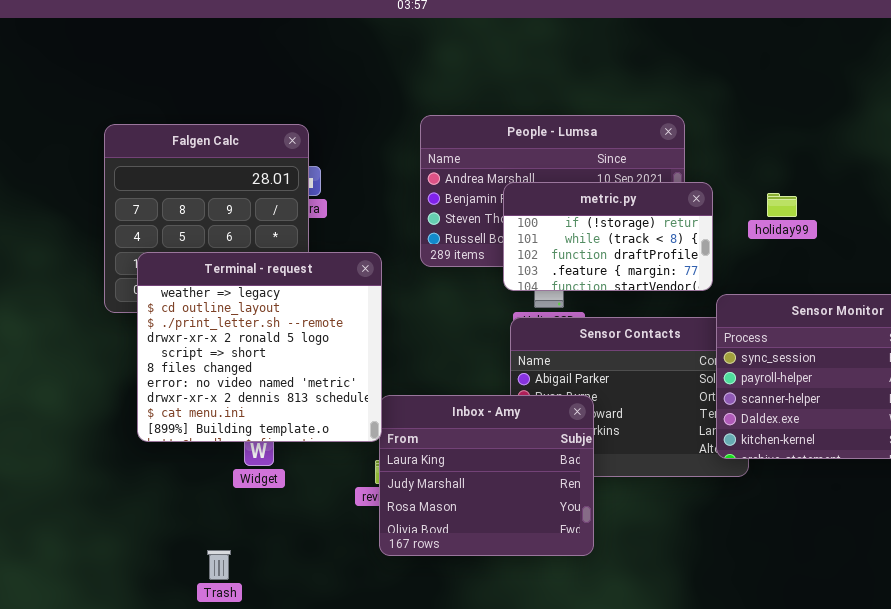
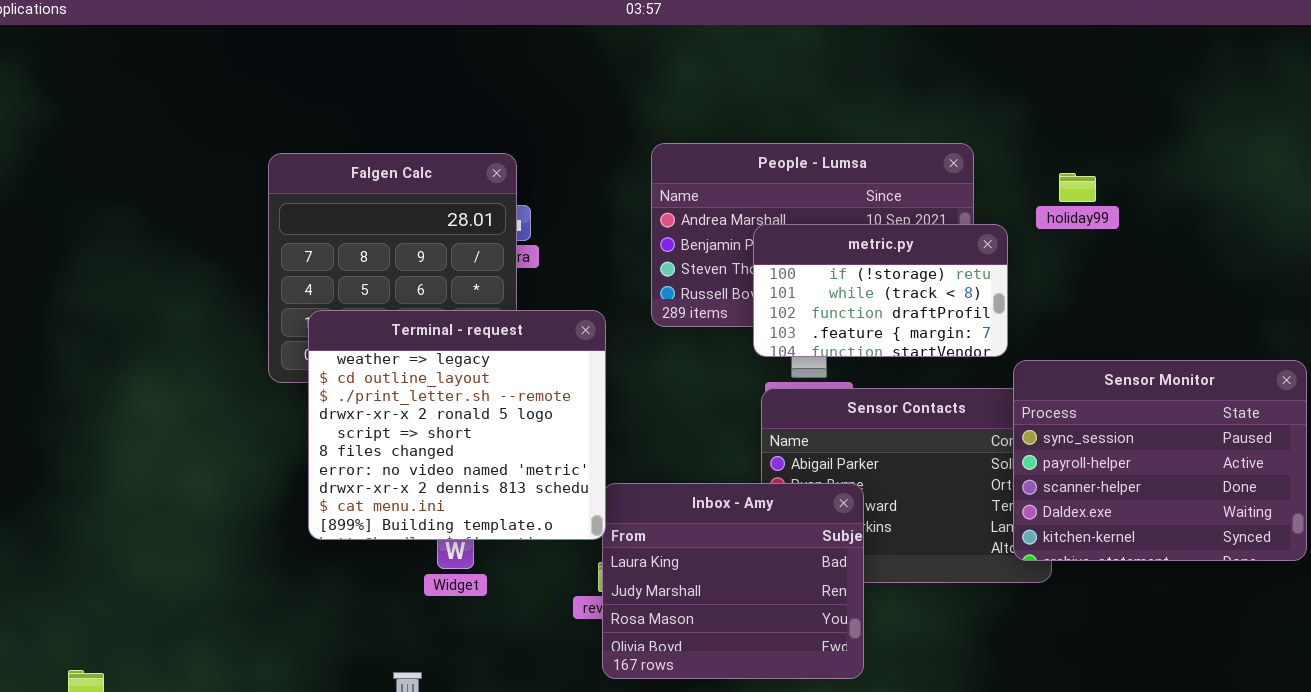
holiday99: [767,193,797,217] -> [1059,173,1096,202], moved

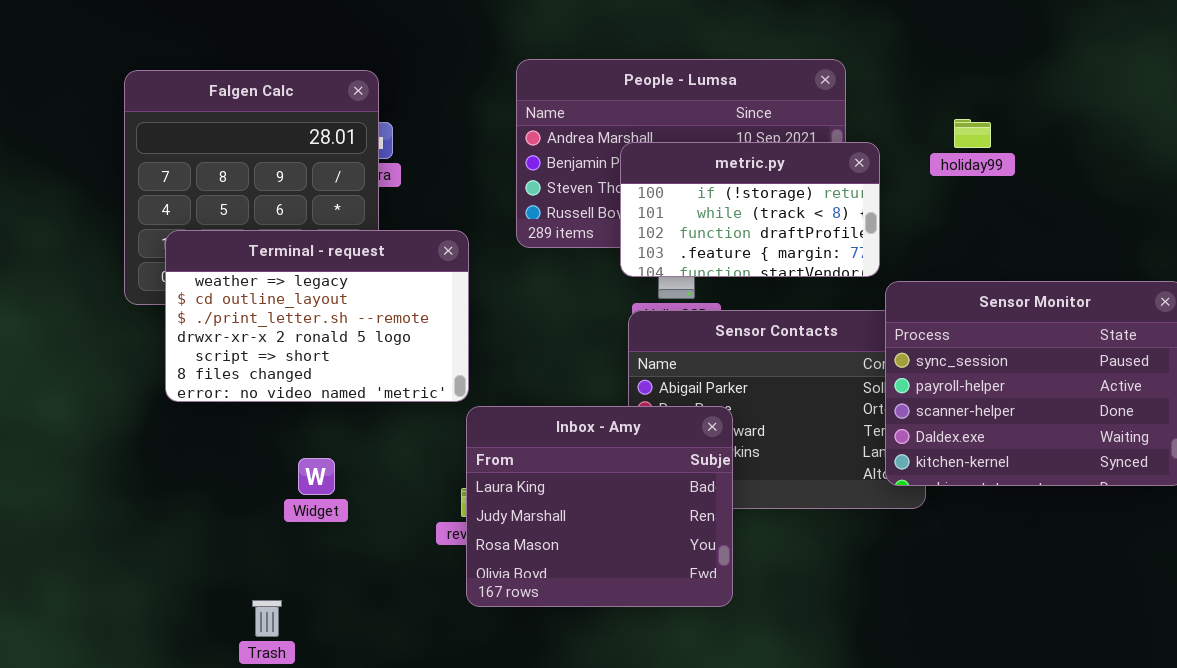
holiday99: [1059,173,1096,202] -> [954,119,991,148], moved
Terminal - request: [308,310,606,540] -> [165,230,469,402], resized

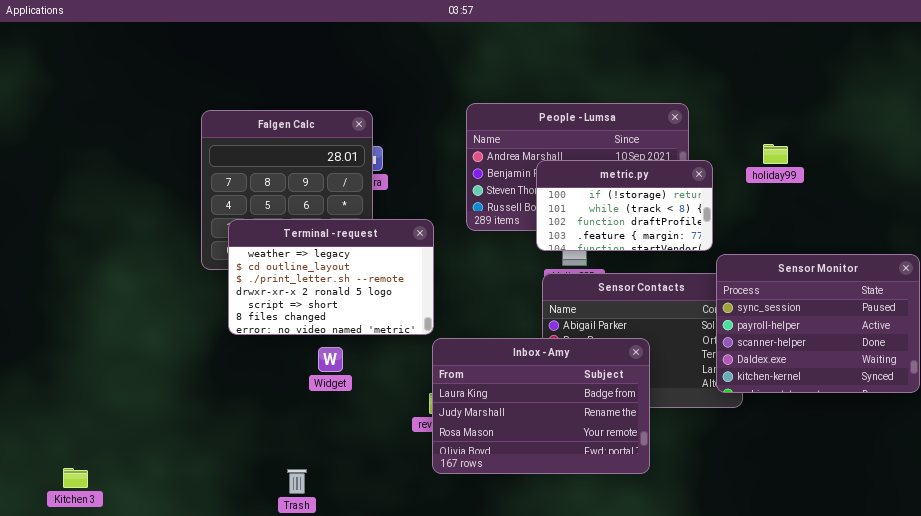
Inbox - Amy: [466,406,733,607] -> [432,338,650,474], resized
Widget: [298,458,335,495] -> [318,347,343,372], moved

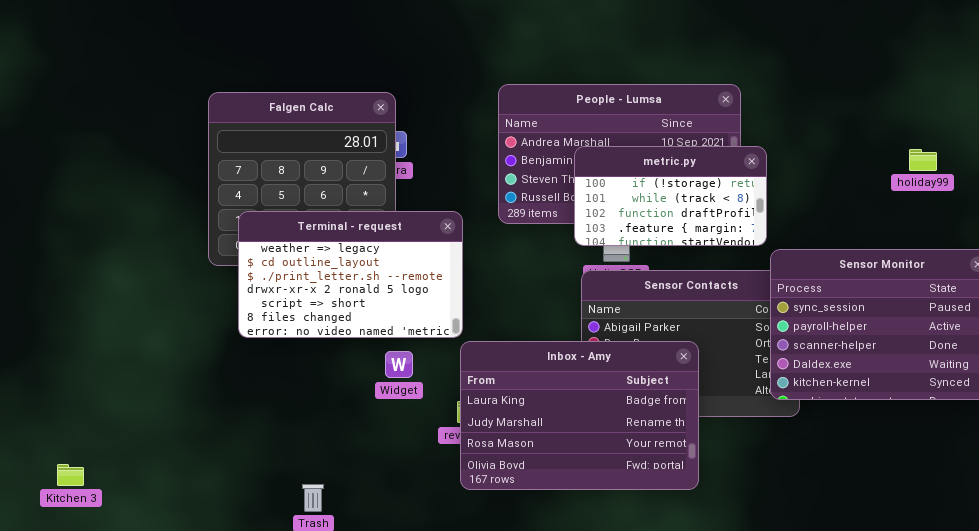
holiday99: [763,144,788,164] -> [909,149,937,171], moved
Widget: [318,347,343,372] -> [385,351,413,378], moved
Kitchen 3: [63,468,88,488] -> [57,464,84,486], moved

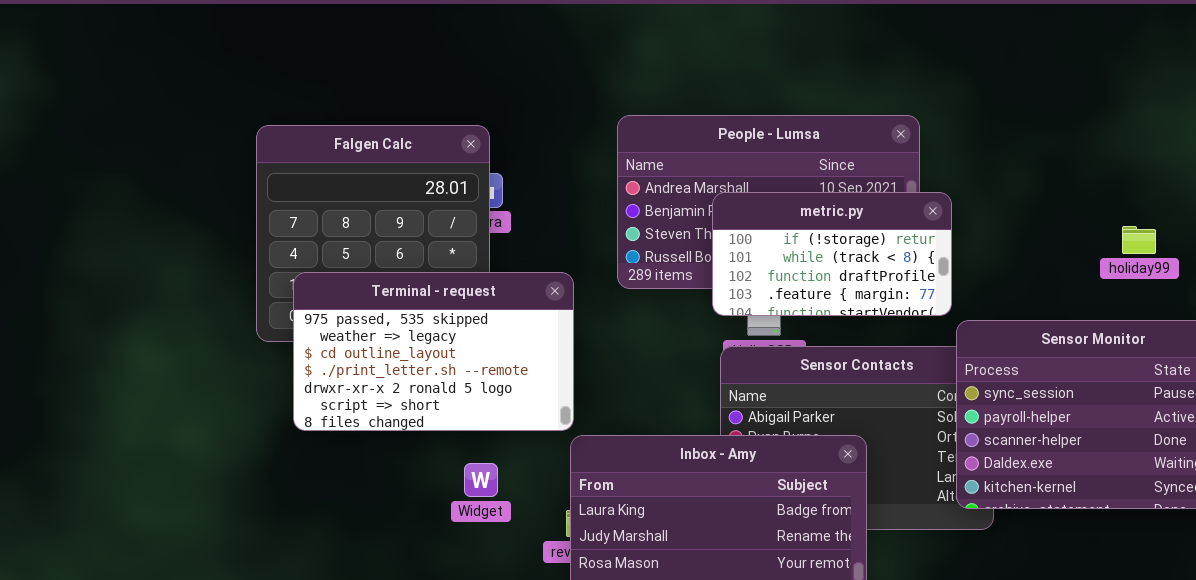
holiday99: [909,149,937,171] -> [1122,226,1156,254], moved
Terminal - request: [238,211,463,338] -> [293,272,574,431], scrolled up 1 row
Widget: [385,351,413,378] -> [464,463,498,497], moved

